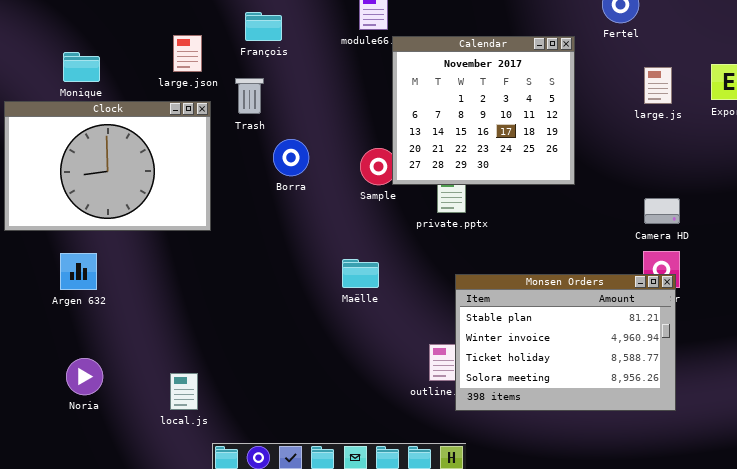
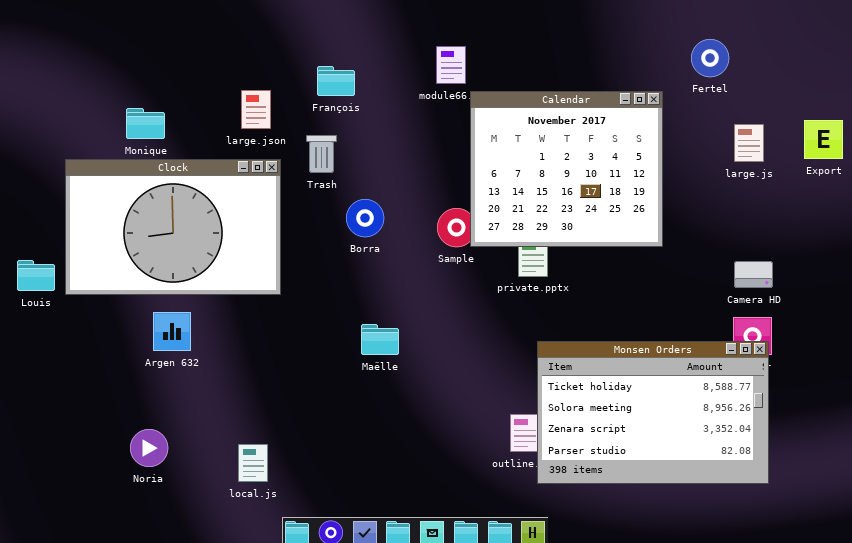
Argen 632: [60,253,97,290] -> [153,312,191,351], moved
Maëlle: [342,259,379,288] -> [361,324,399,355], moved
Monsen Orders: [455,274,676,411] -> [537,341,769,484], scrolled down 2 rows

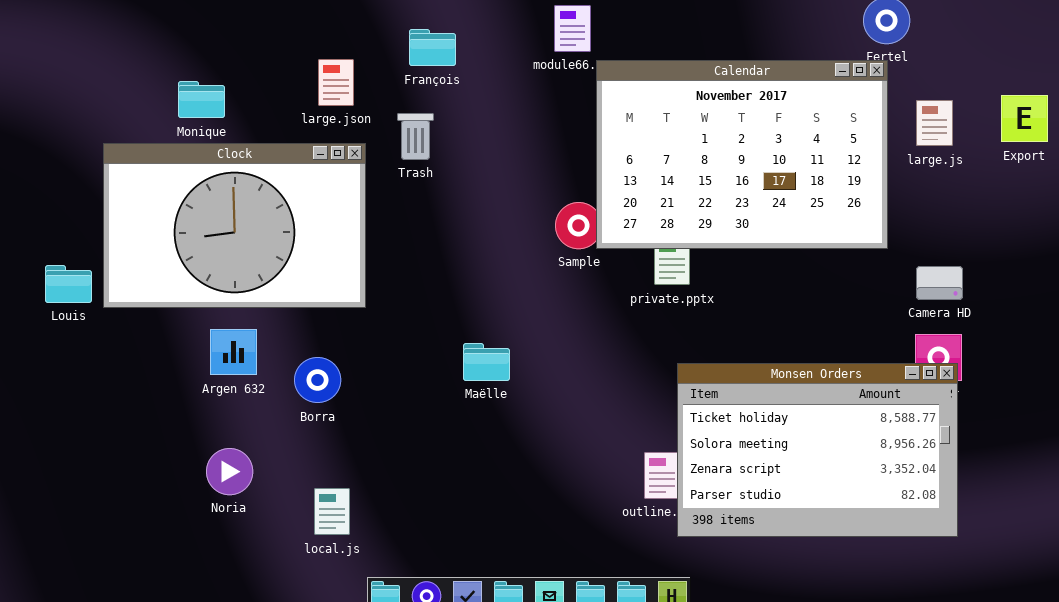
Calendar: [470,91,663,247] -> [596,60,888,249], resized
Borra: [346,199,384,237] -> [294,357,341,403], moved
Noria: [130,429,168,467] -> [206,448,253,495], moved

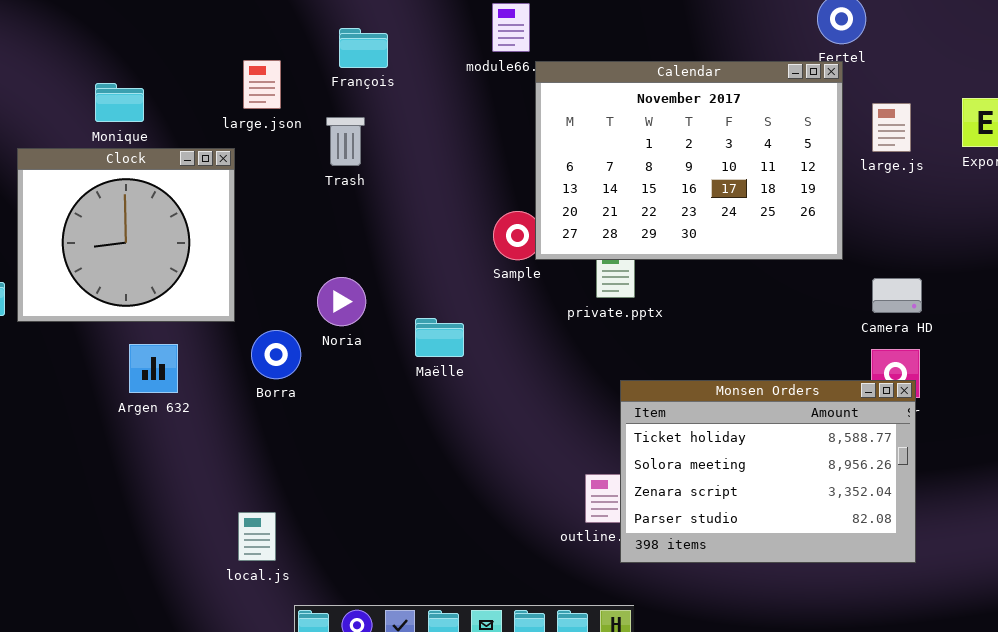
Clock: [103,143,366,308] -> [17,148,235,322], resized
Maëlle: [463,343,510,381] -> [415,318,464,357], moved
Borra: [294,357,341,403] -> [251,330,301,379], moved
Noria: [206,448,253,495] -> [317,277,366,326], moved

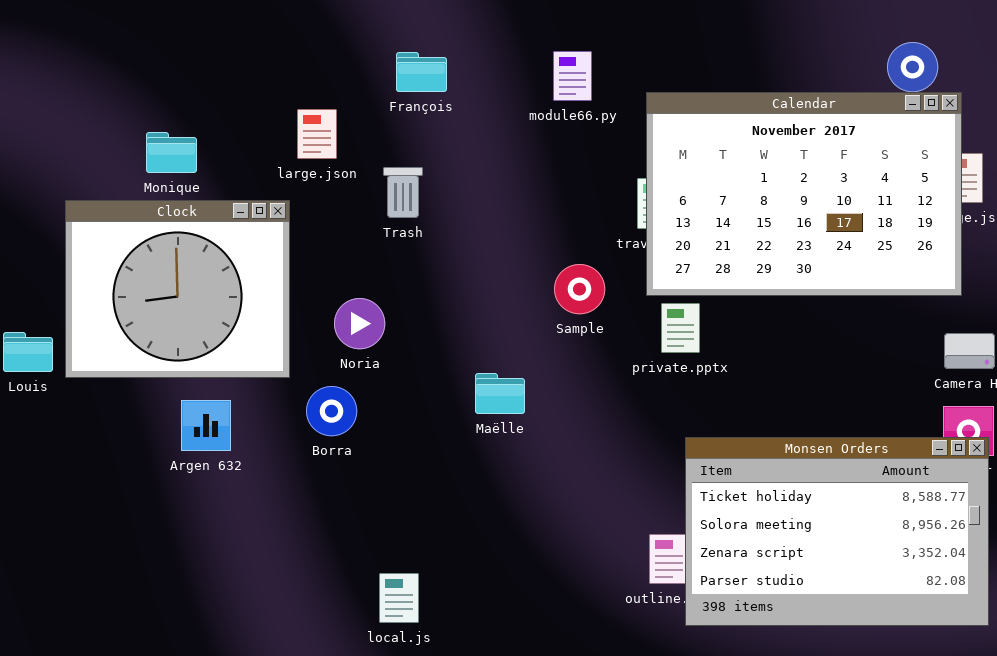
François: [339,28,388,68] -> [396,52,447,92], moved
Calendar: [535,61,843,260] -> [646,92,962,296], moved
Noria: [317,277,366,326] -> [334,298,385,349], moved
local.js: [238,512,276,561] -> [379,573,419,623], moved

